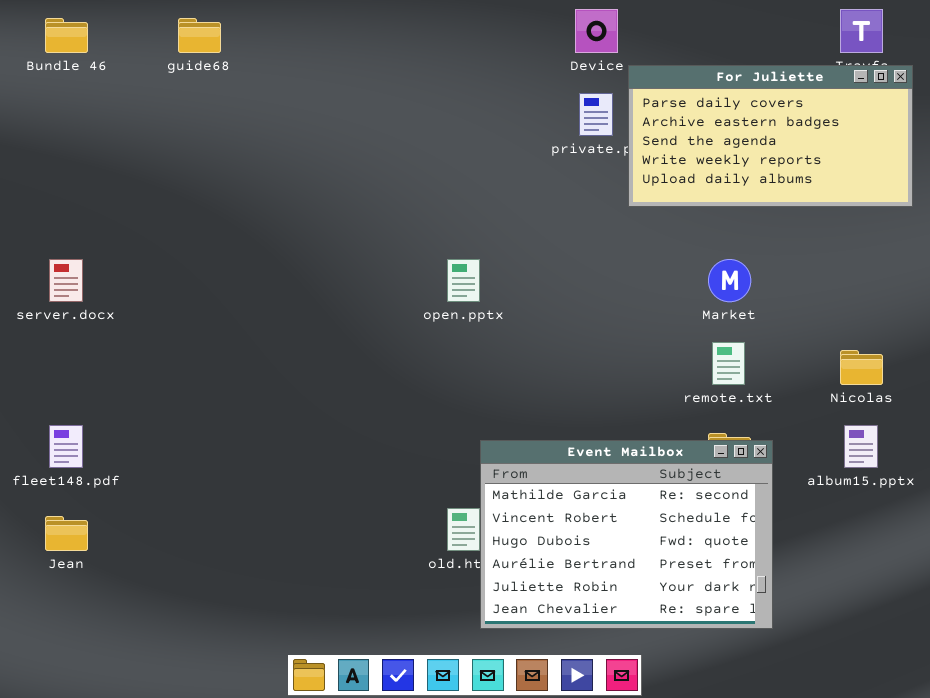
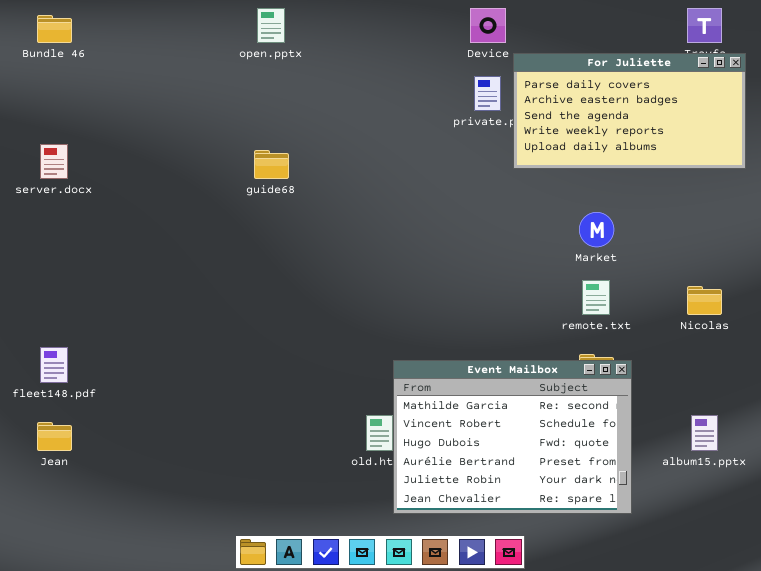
guide68: [178,18,221,53] -> [254,150,289,179], moved
server.docx: [49,259,83,302] -> [40,144,68,179], moved
open.pptx: [447,259,480,302] -> [257,8,285,43], moved
album15.pptx: [844,425,878,468] -> [691,415,718,451], moved

